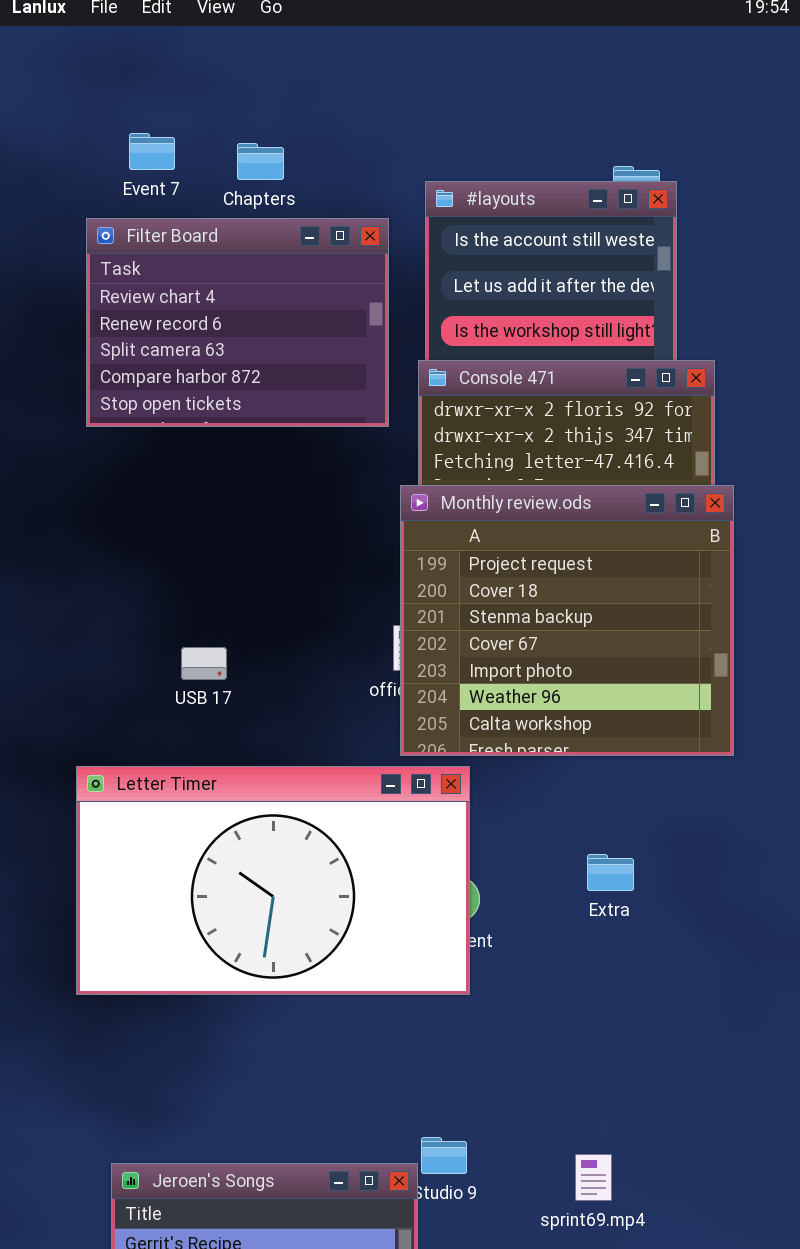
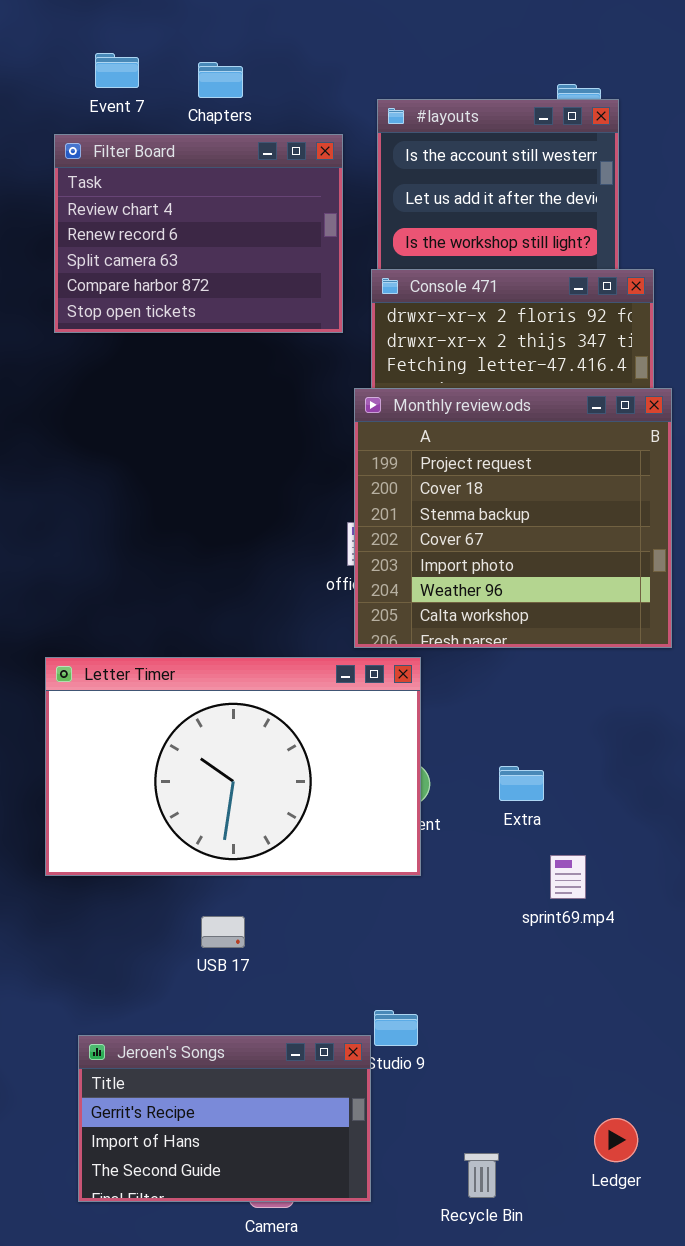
USB 17: [181,647,227,680] -> [201,916,245,948], moved
Extra: [587,854,634,891] -> [499,766,544,801], moved
sprint69.mp4: [575,1154,612,1201] -> [550,855,586,899], moved

